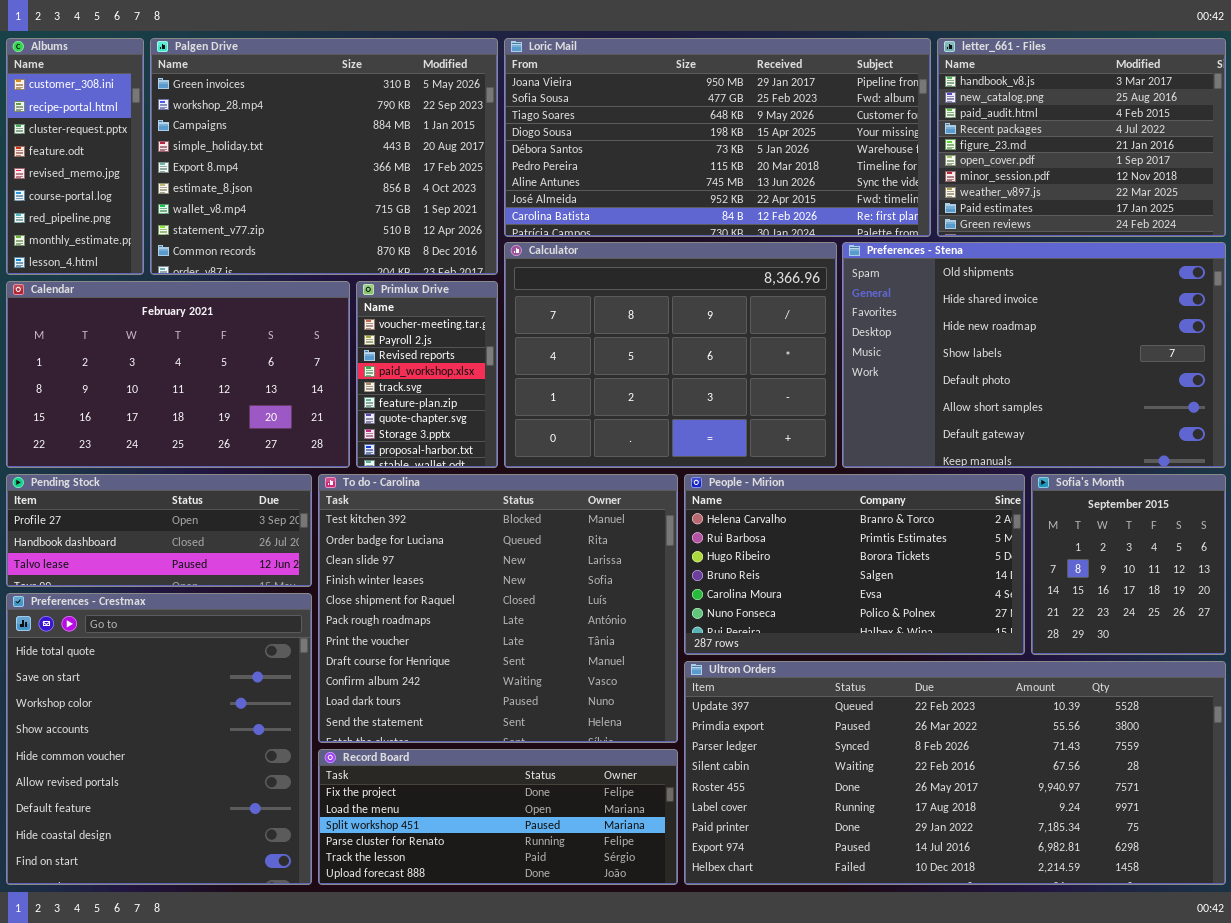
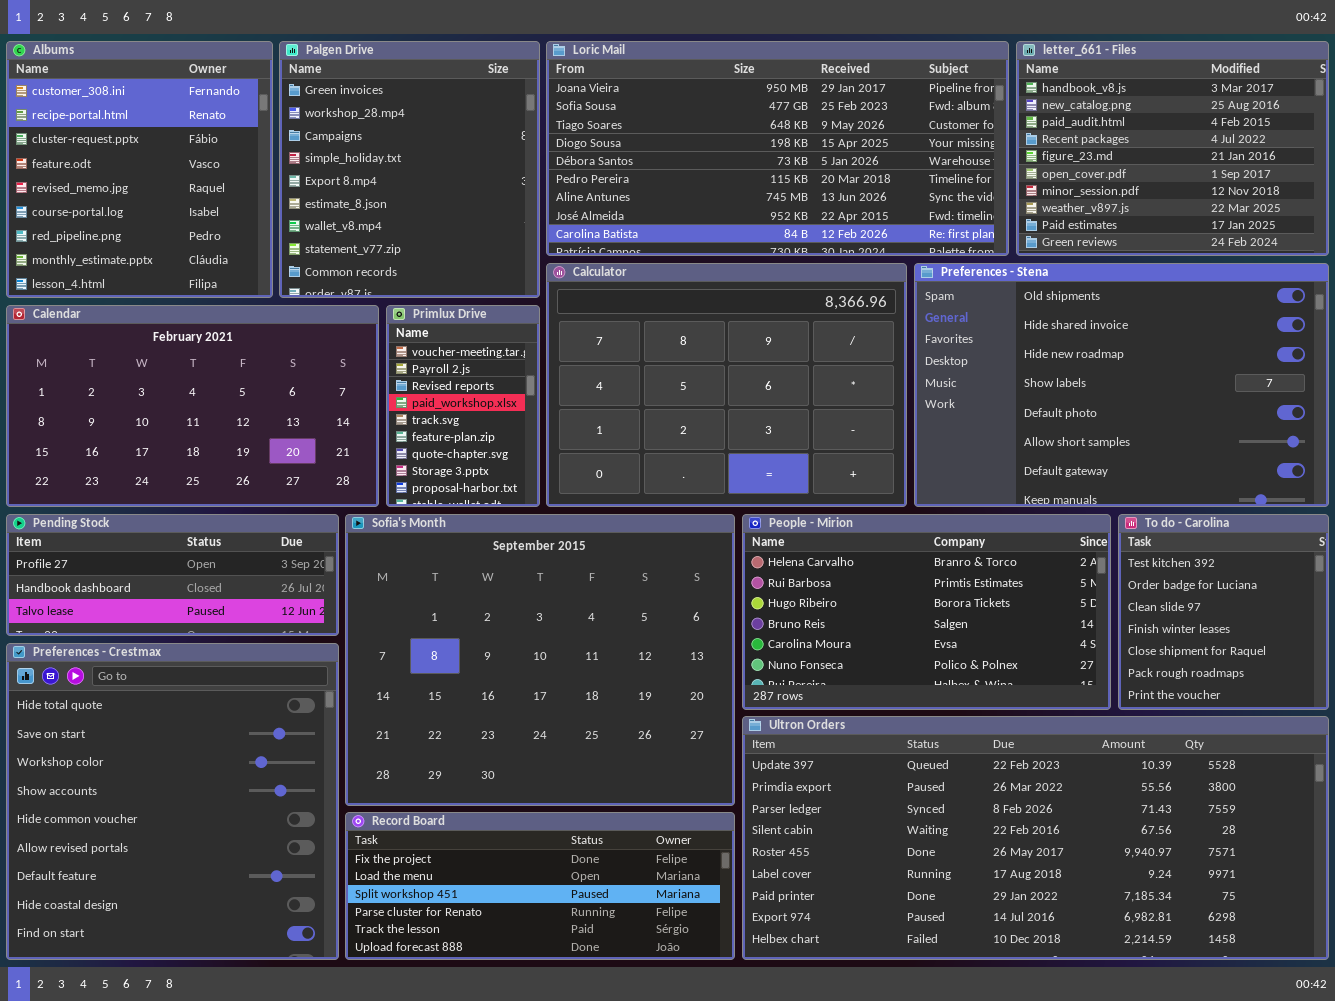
Albums: [6,38,144,275] -> [6,41,273,298], resized
Palgen Drive: [150,38,498,275] -> [279,41,540,298], resized
To do - Carolina: [318,474,678,743] -> [1118,514,1329,710], moved, resized
Sofia's Month: [1031,474,1226,655] -> [345,514,735,806], moved, resized

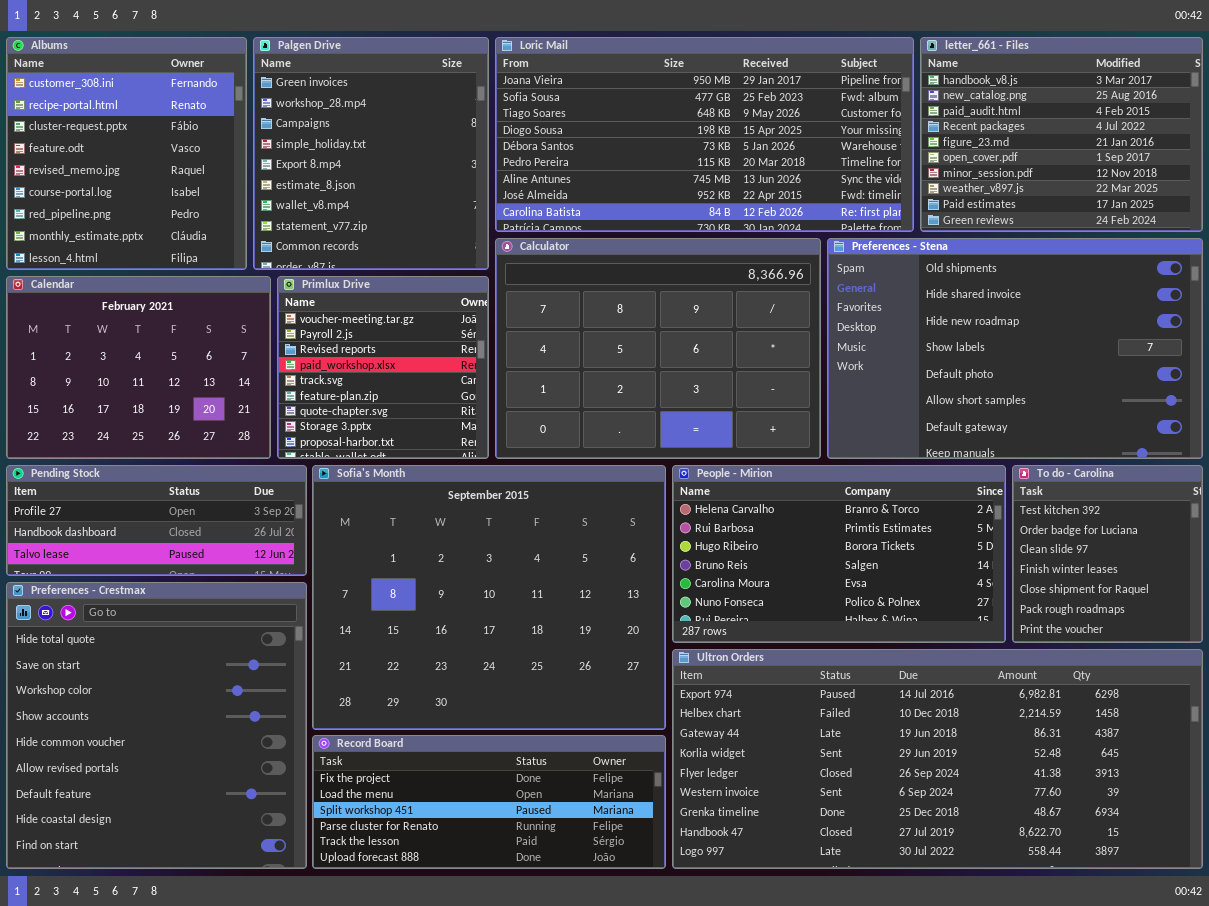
Calendar: [6,305,379,507] -> [6,276,271,459], resized
Primlux Drive: [386,305,540,507] -> [277,276,489,459], resized
Ultron Orders: [742,716,1329,960] -> [672,649,1203,869], scrolled down 7 rows

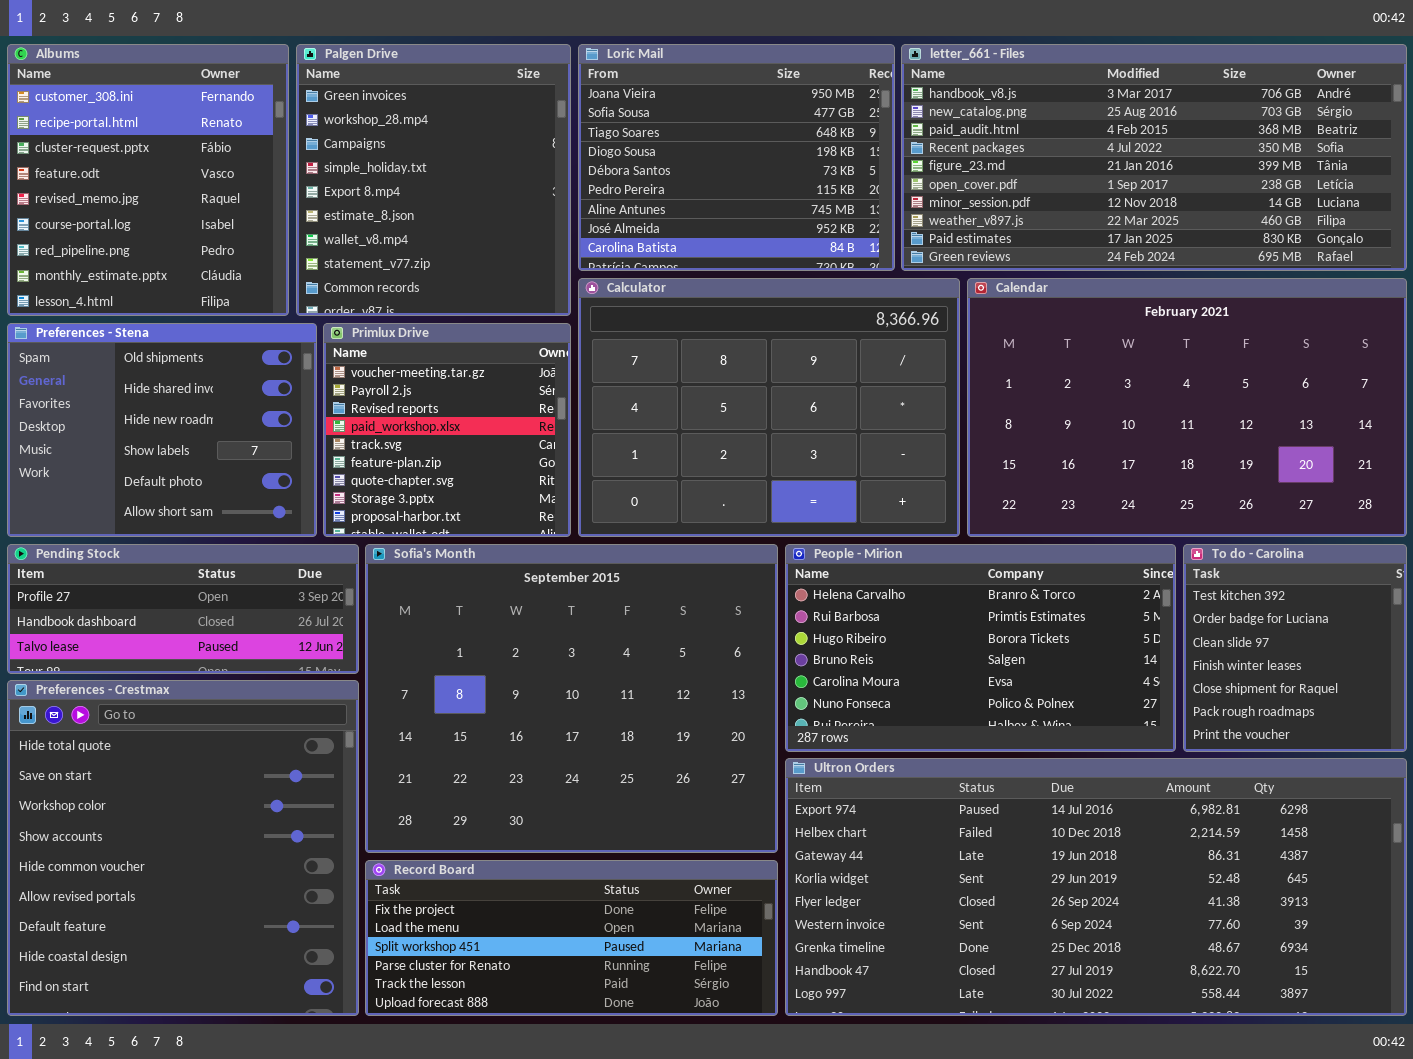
Loric Mail: [495,37,914,232] -> [578,44,895,271], resized
letter_661 - Files: [920,37,1203,232] -> [901,44,1407,271], resized
Preferences - Stena: [827,238,1203,459] -> [7,323,317,537], moved, resized
Calendar: [6,276,271,459] -> [967,278,1407,537], moved, resized

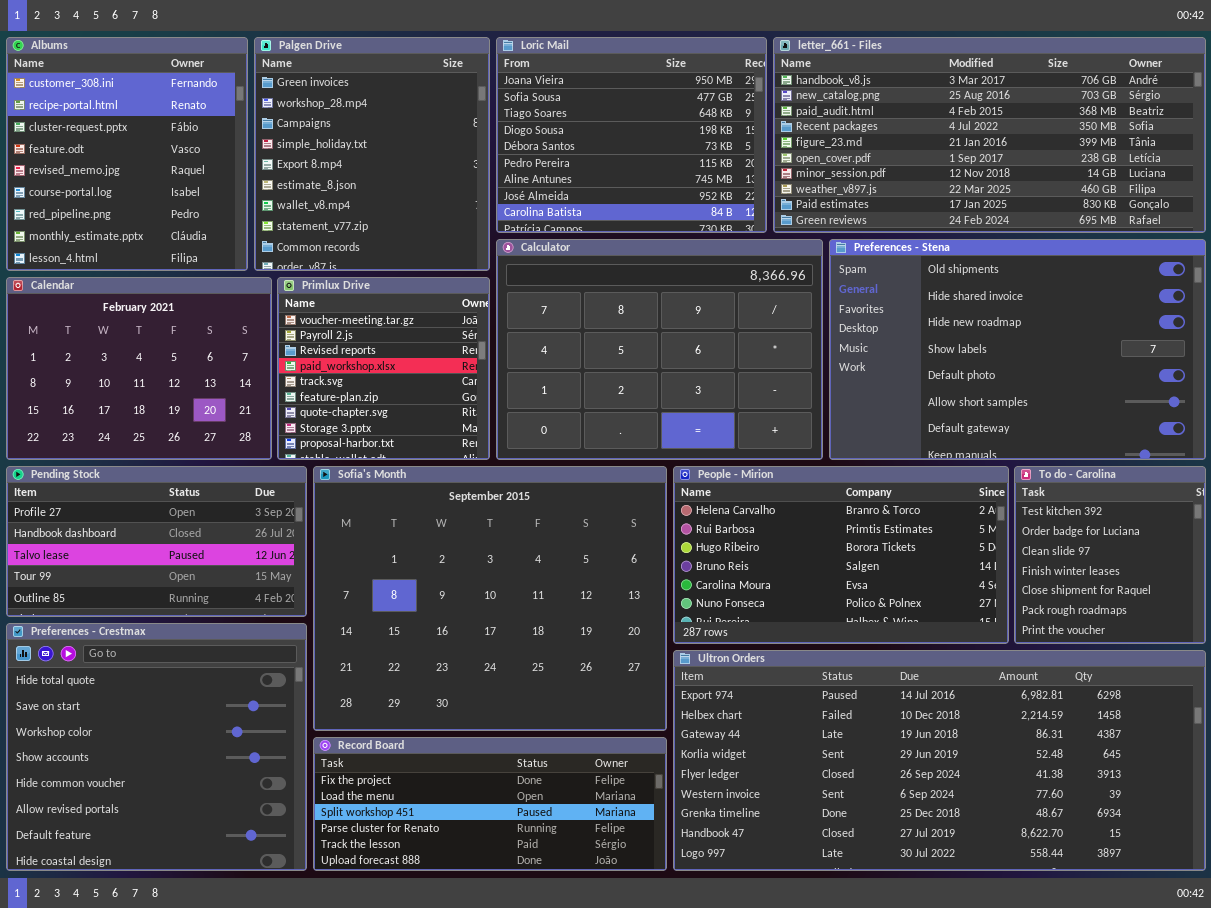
Calendar: [967,278,1407,537] -> [6,277,272,460], moved, resized
Preferences - Stena: [7,323,317,537] -> [829,239,1206,460], moved, resized
Pending Stock: [7,544,359,674] -> [6,466,307,617], resized
Preferences - Crestmax: [7,680,359,1016] -> [6,623,307,871], resized

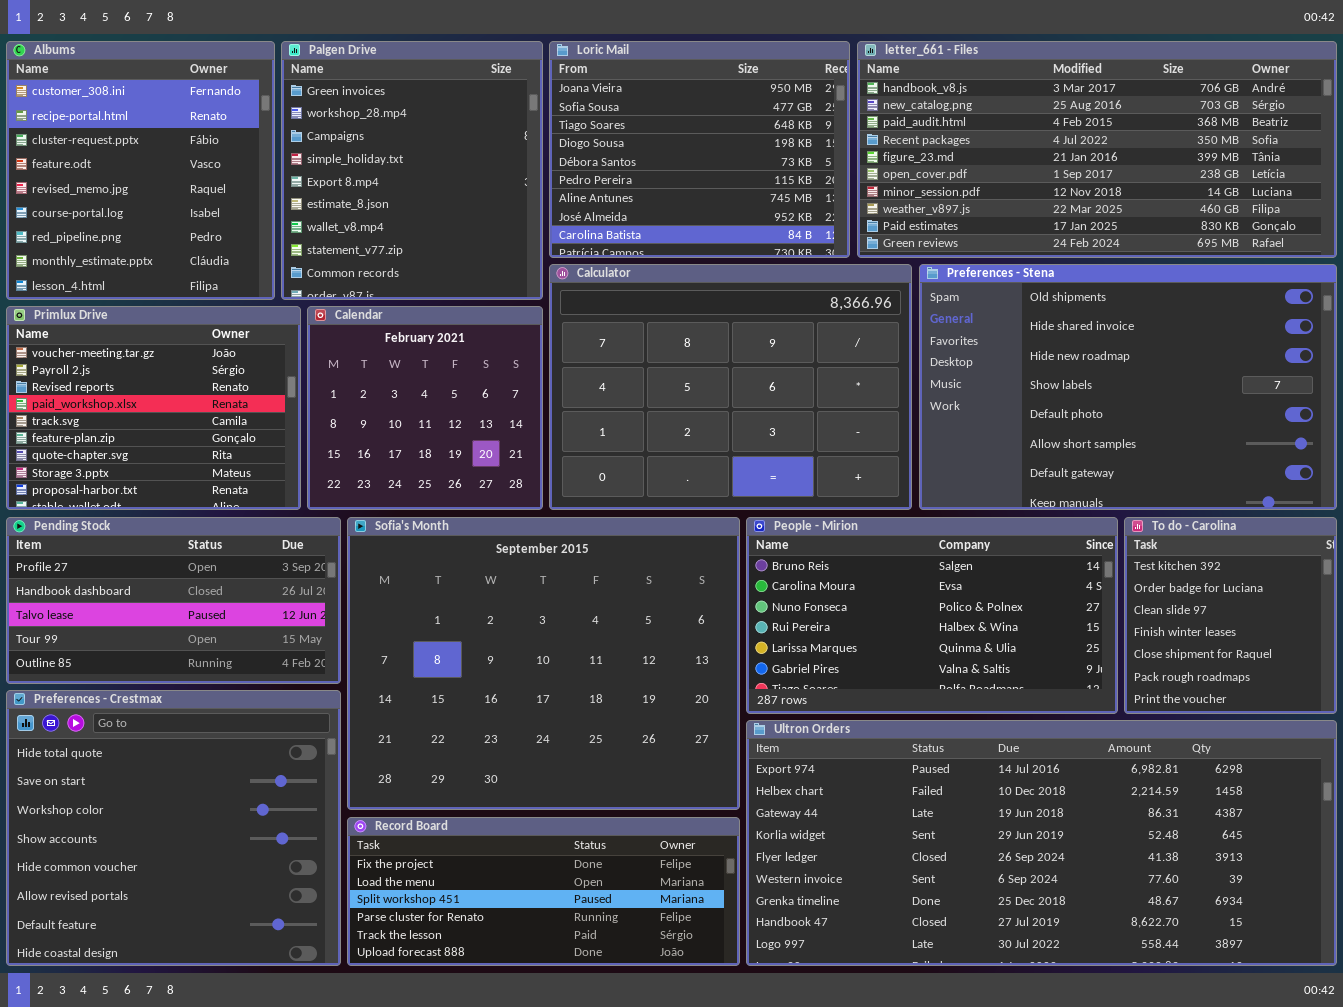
Calendar: [6,277,272,460] -> [307,306,543,510], moved, resized
Primlux Drive: [277,277,490,460] -> [6,306,301,510], moved, resized
People - Mirion: [673,466,1009,644] -> [746,517,1118,714], scrolled down 3 rows

